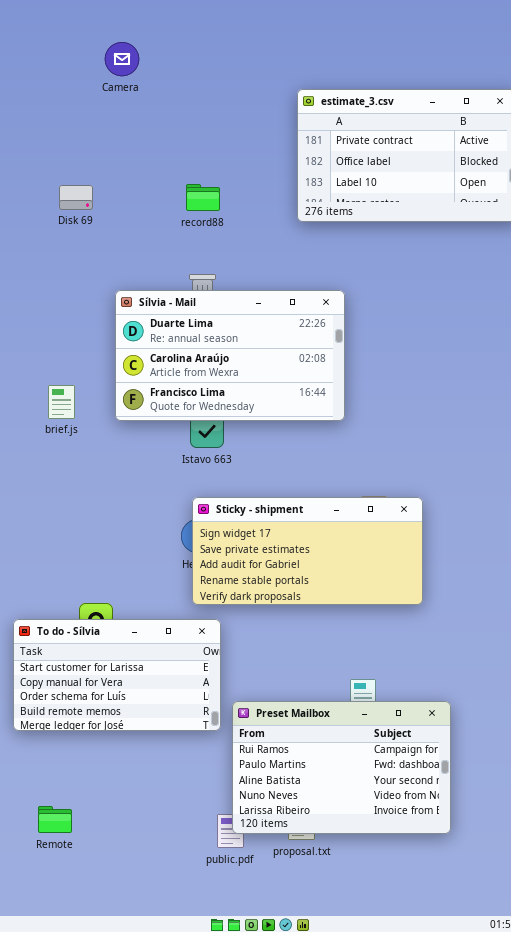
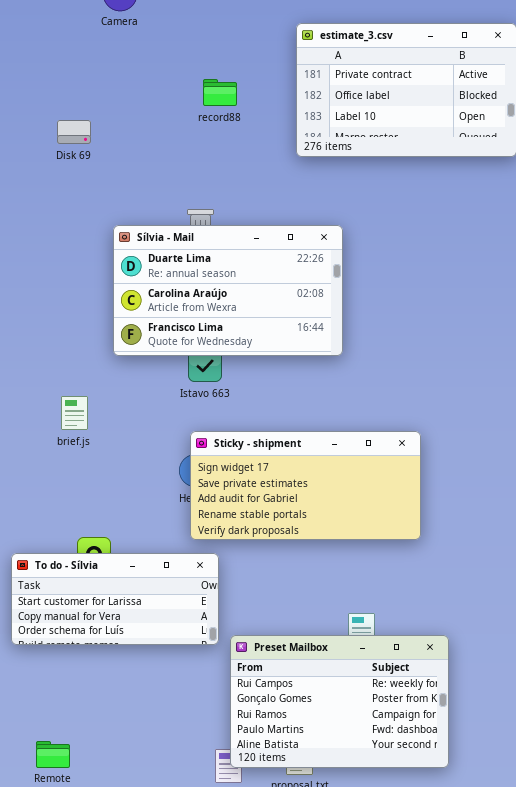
record88: [186,184,220,211] -> [203,79,237,106], moved
brief.js: [48,385,75,419] -> [61,396,88,430], moved
To do - Sílvia: [13,619,221,731] -> [11,553,219,645], resized
Preset Mailbox: [232,701,451,834] -> [230,635,449,768], scrolled up 2 rows

